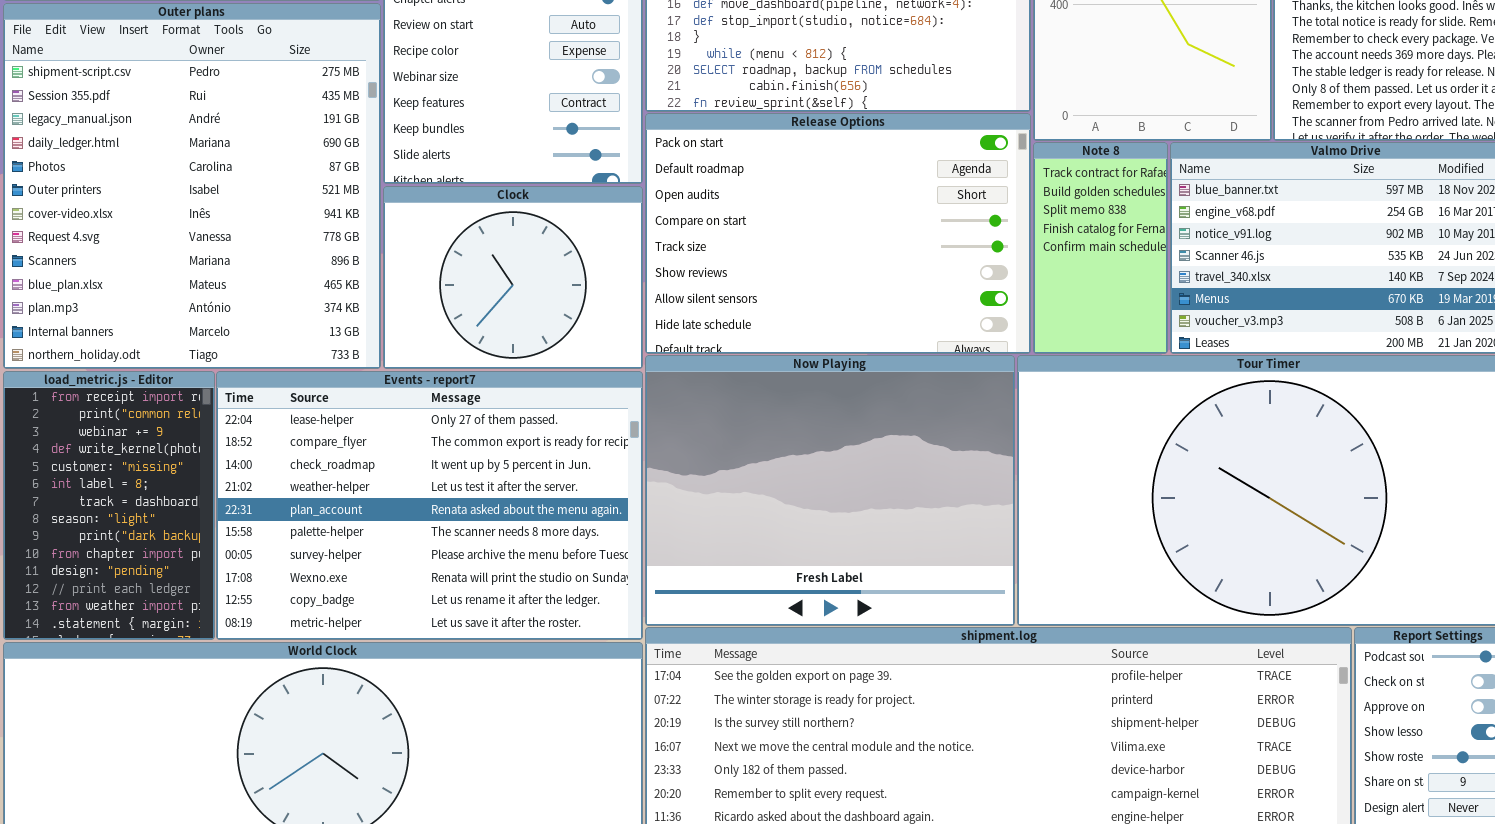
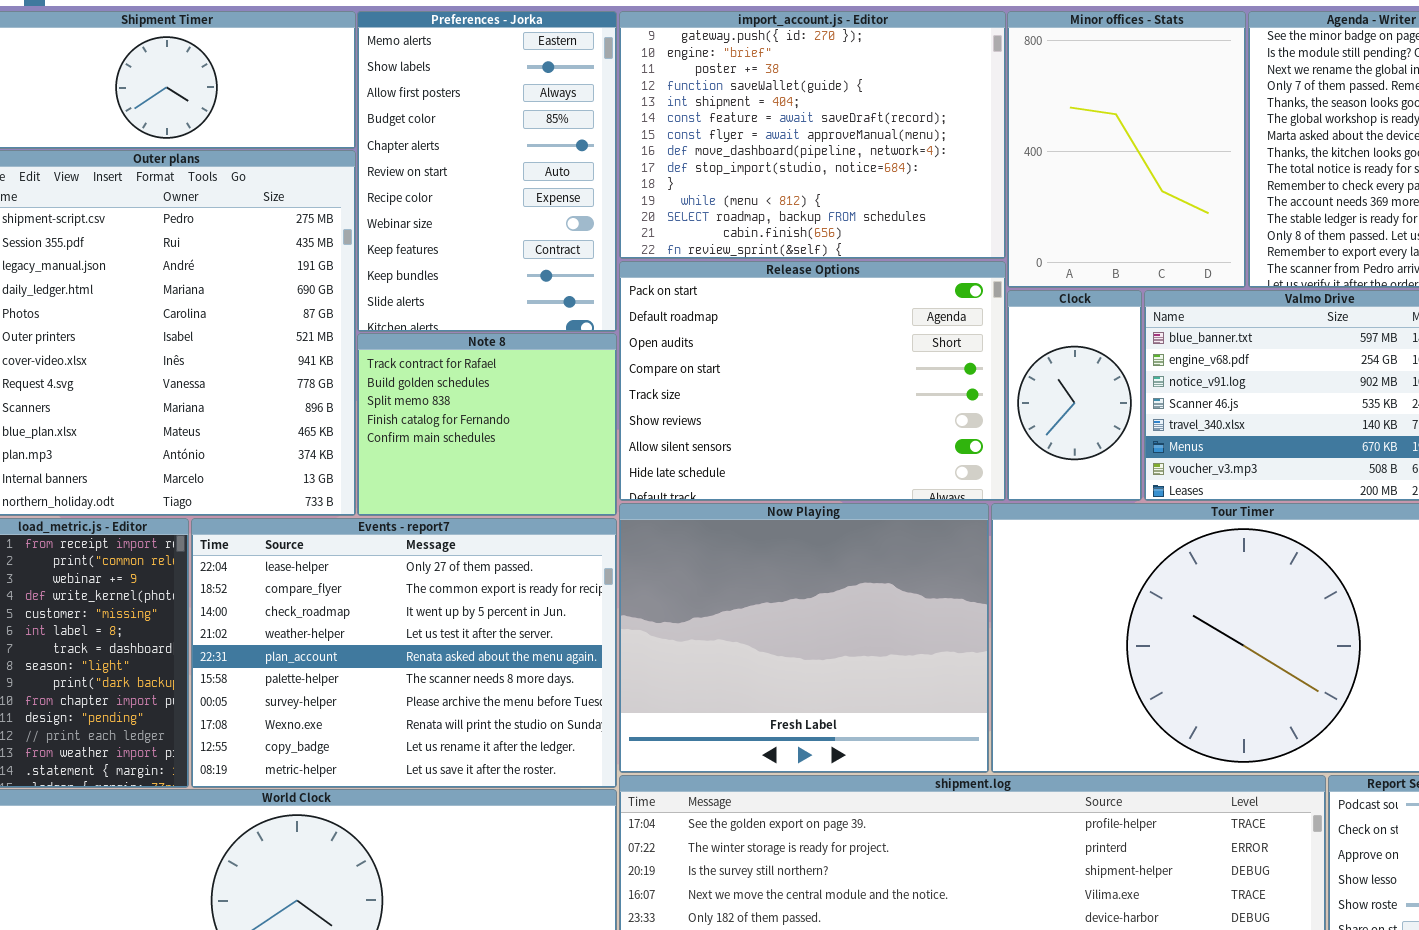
Note 8: [1033,142,1168,354] -> [357,333,617,516], moved, resized
Clock: [383,186,643,369] -> [1007,290,1142,501], moved, resized

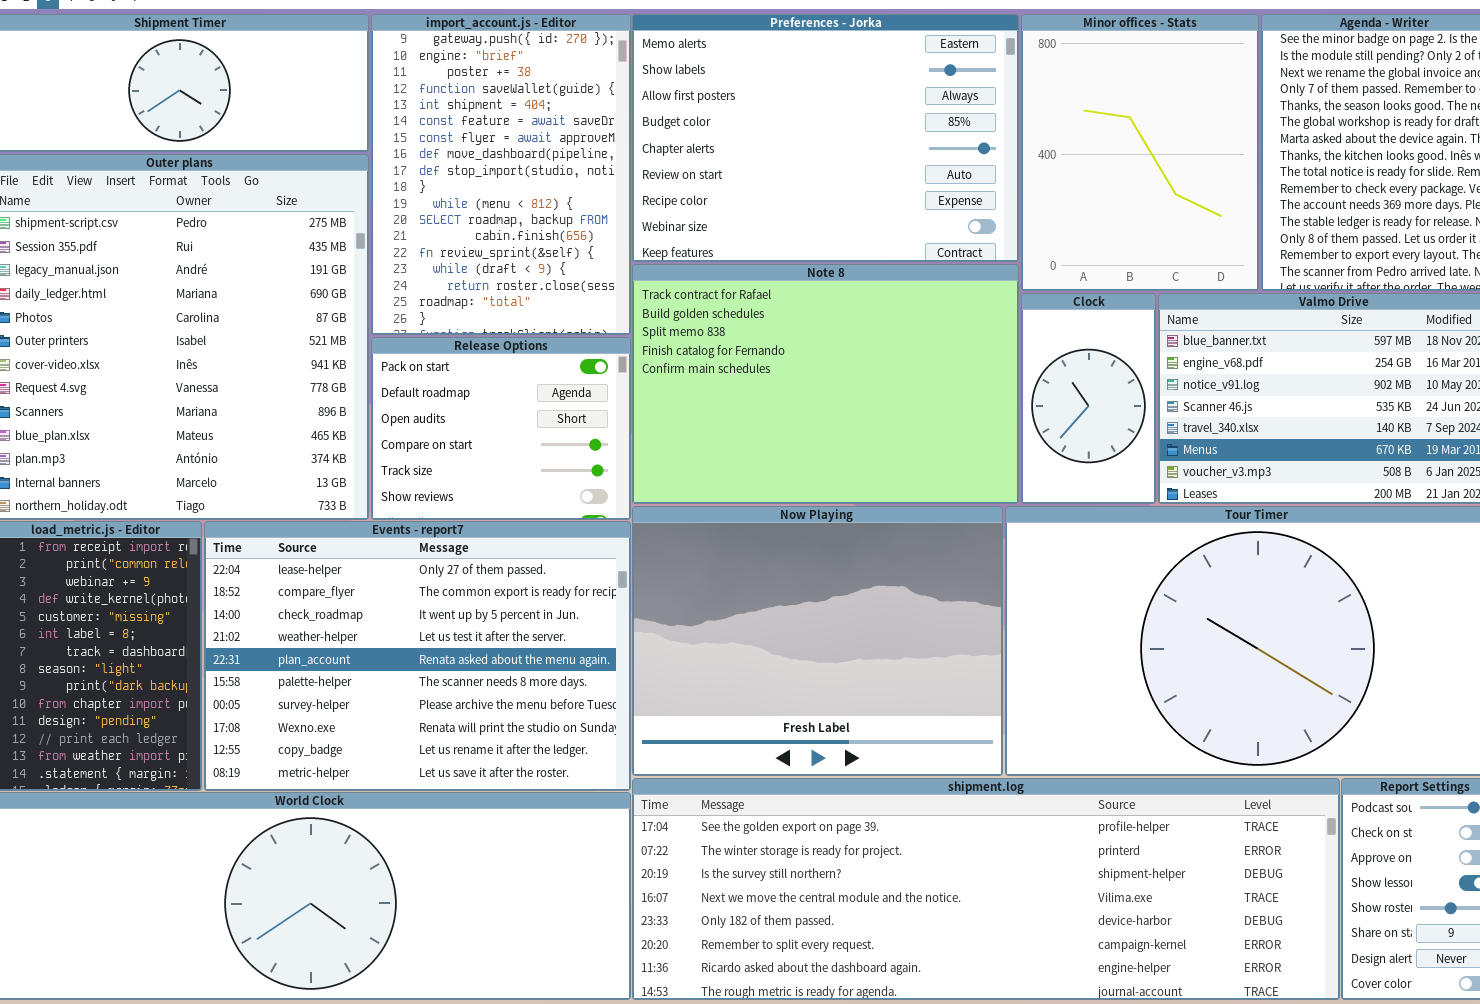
Preferences - Jorka: [357,11,617,332] -> [632,14,1019,262], moved, resized
import_account.js - Editor: [619,11,1006,259] -> [371,14,631,335], moved, resized
Release Options: [619,261,1006,501] -> [371,337,631,520], moved, resized
Note 8: [357,333,617,516] -> [632,264,1019,504], moved, resized

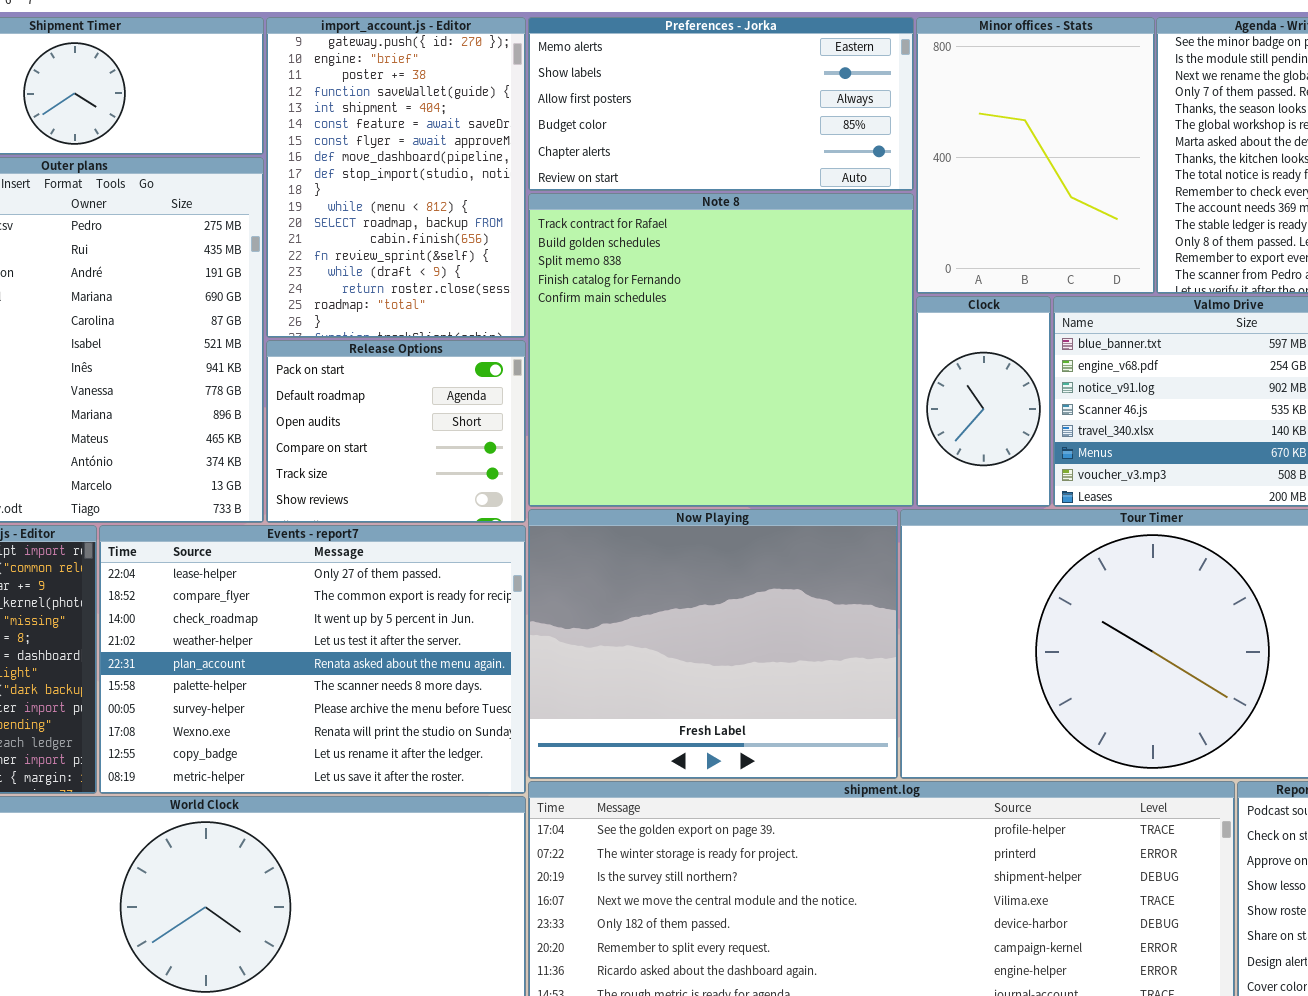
Preferences - Jorka: [632,14,1019,262] -> [528,17,914,191], resized
Note 8: [632,264,1019,504] -> [528,193,914,507], resized

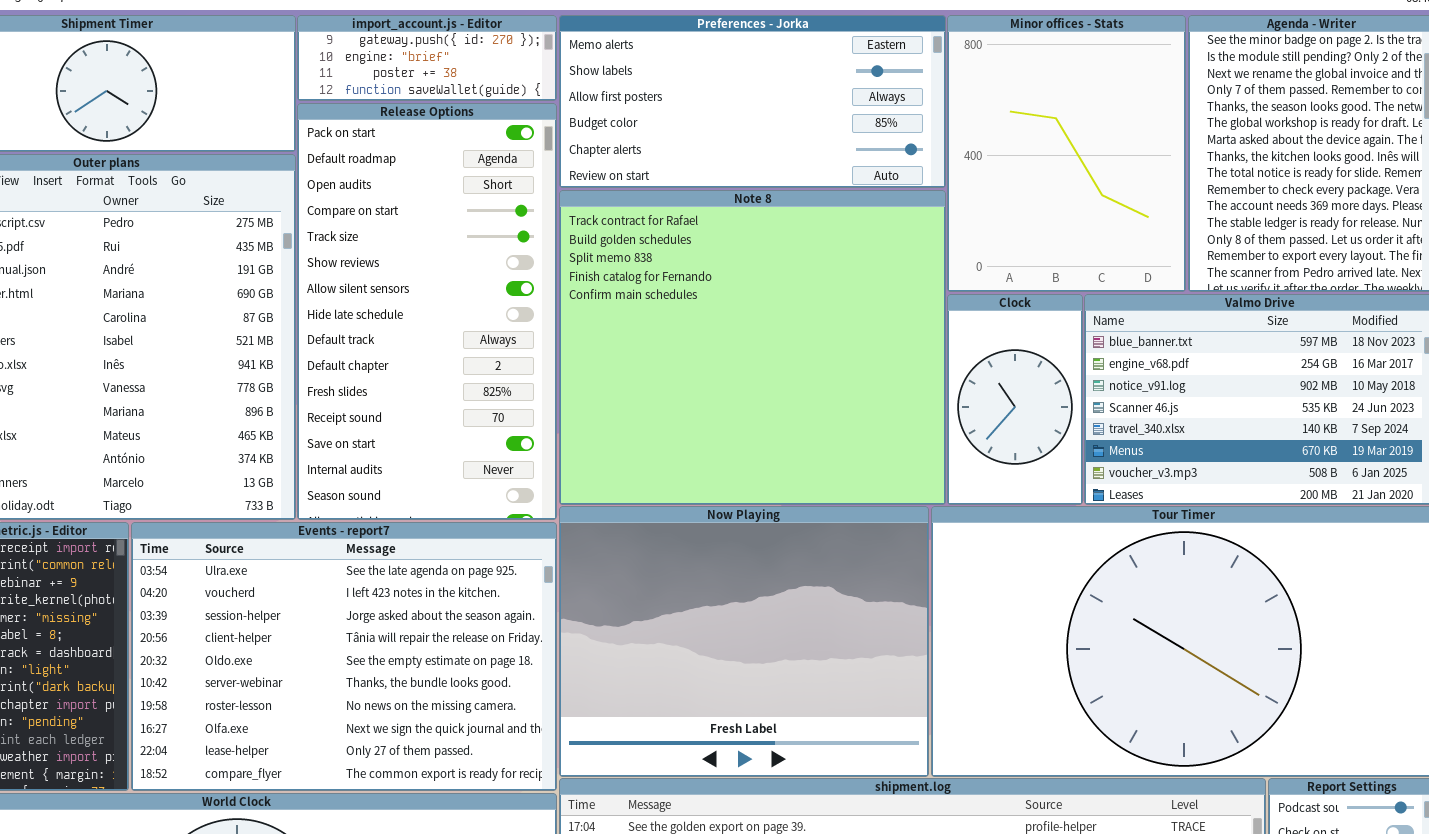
import_account.js - Editor: [266,17,526,338] -> [297,15,557,101], resized
Release Options: [266,340,526,523] -> [297,103,557,520], resized
Events - report7: [99,525,526,794] -> [131,522,557,791], scrolled up 8 rows

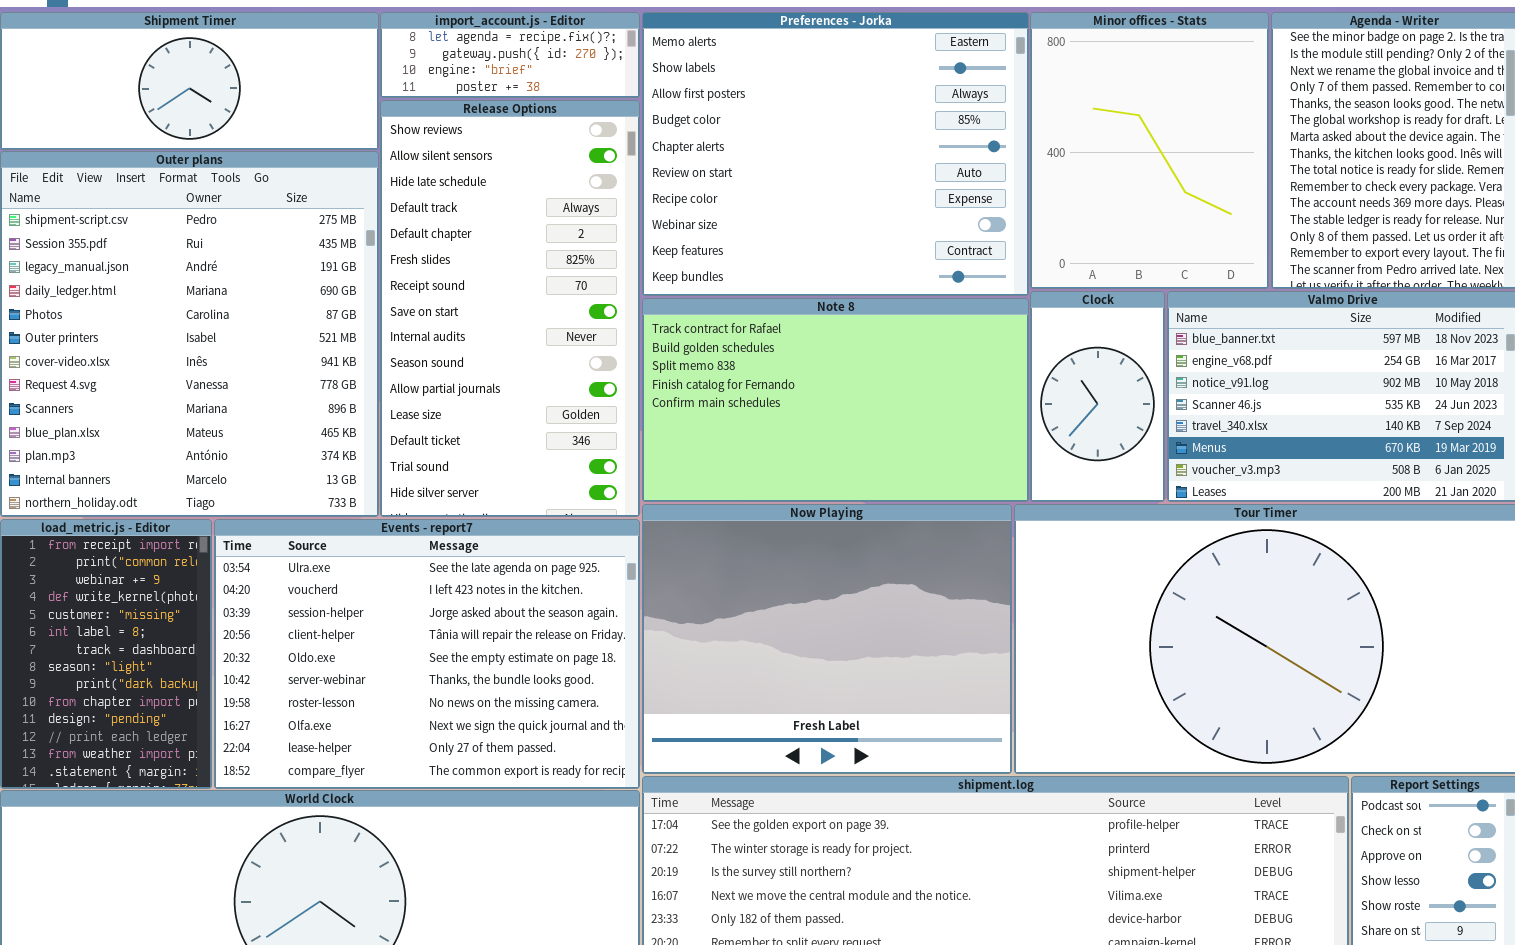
import_account.js - Editor: [297,15,557,101] -> [380,12,640,98], scrolled up 1 row
Preferences - Jorka: [559,15,946,188] -> [642,12,1029,296], resized
Release Options: [297,103,557,520] -> [380,100,640,517], scrolled down 5 rows
Note 8: [559,190,946,505] -> [642,298,1029,502], resized

